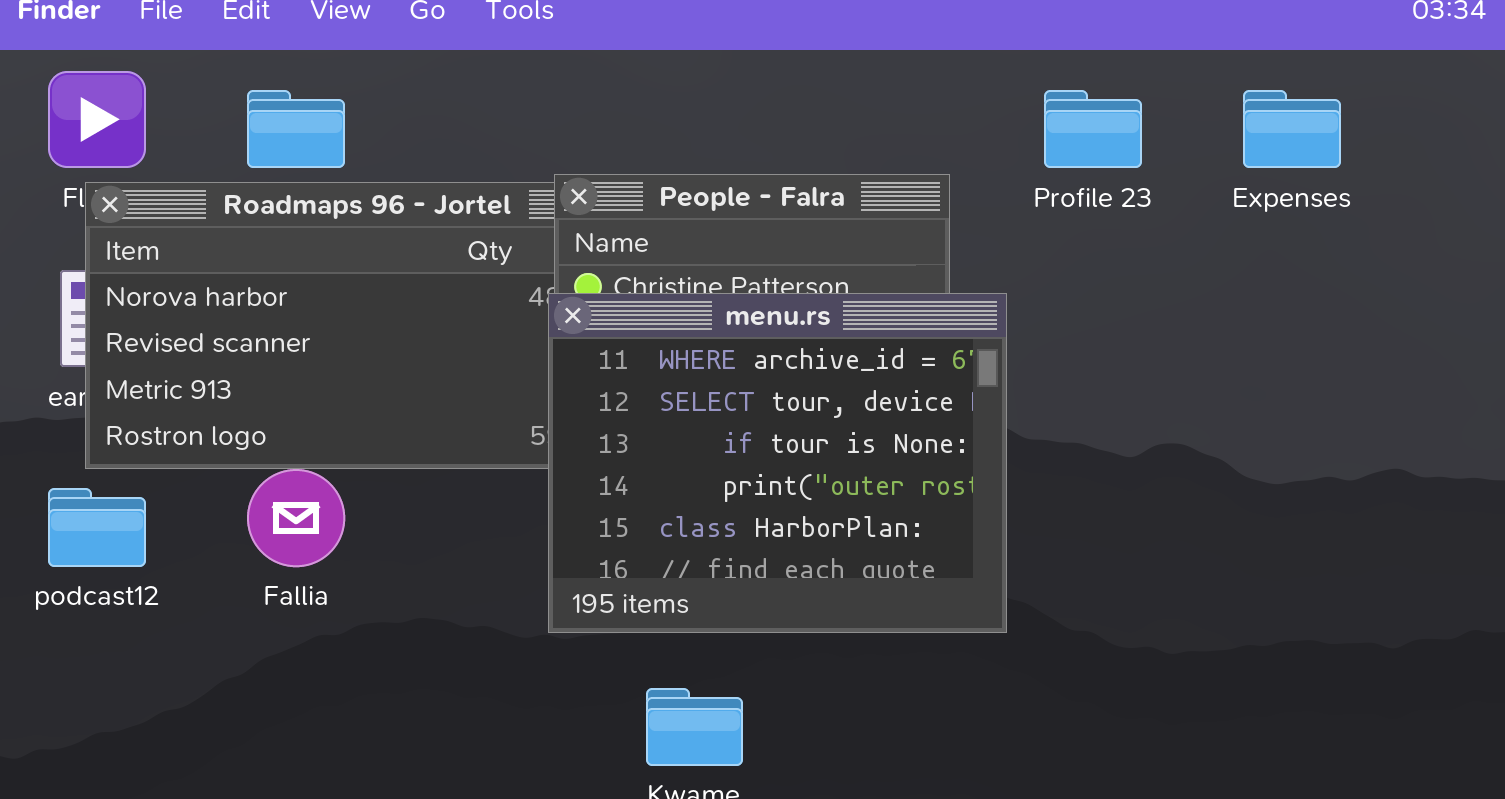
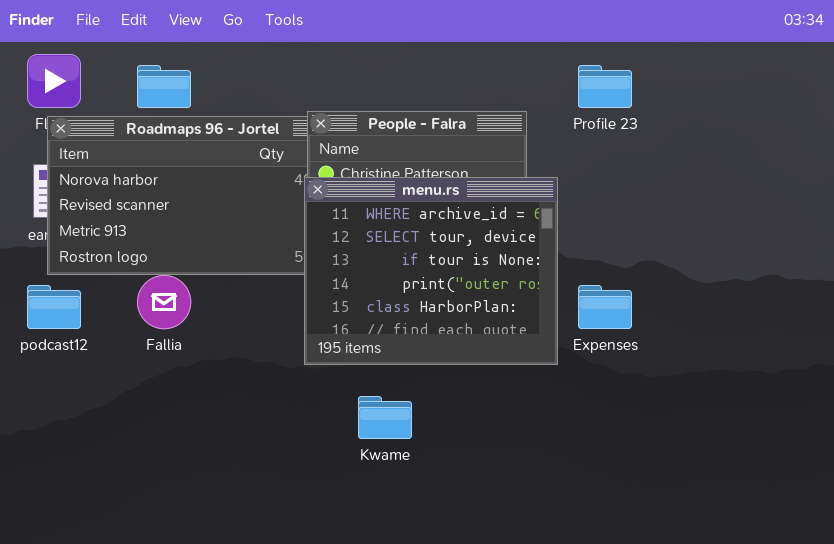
Expenses: [1243,90,1341,168] -> [578,285,632,329], moved

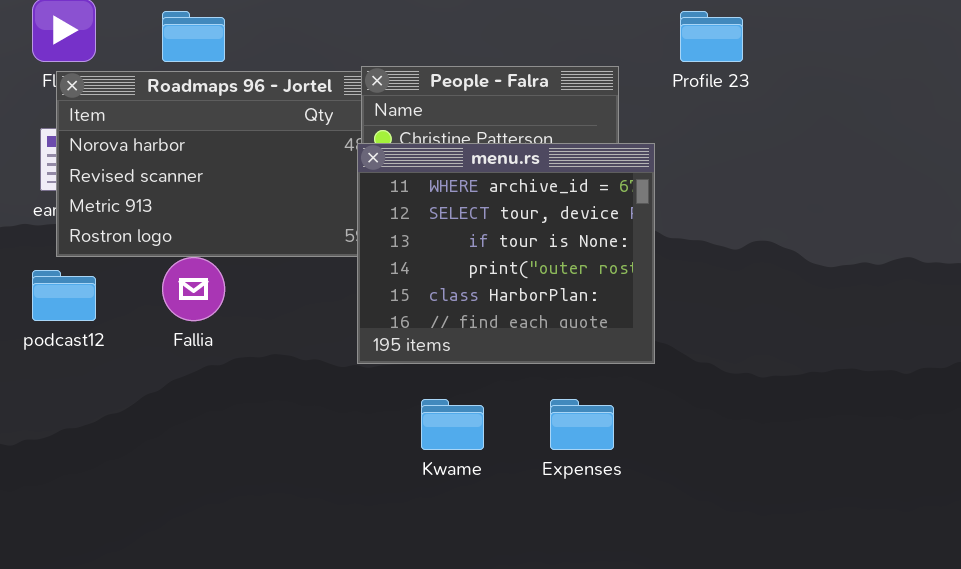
Expenses: [578,285,632,329] -> [550,399,614,450], moved

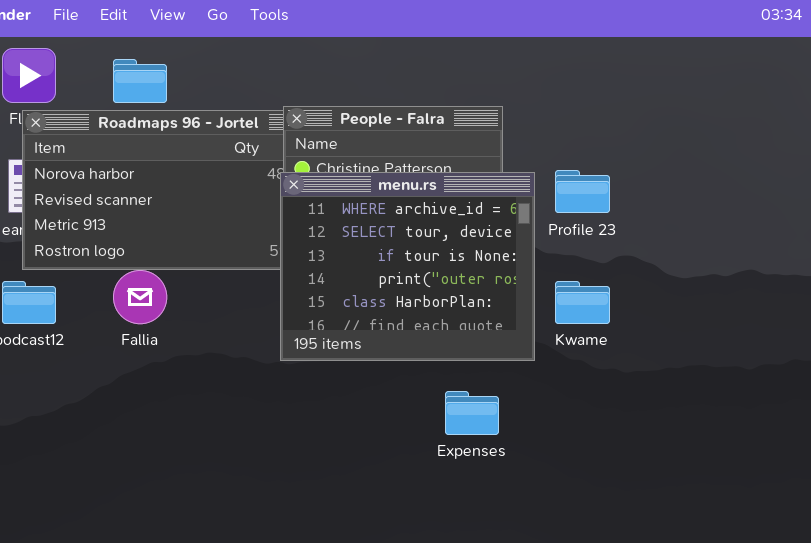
Profile 23: [680,11,743,62] -> [555,170,610,213], moved
Kwame: [421,399,484,450] -> [555,281,610,324], moved

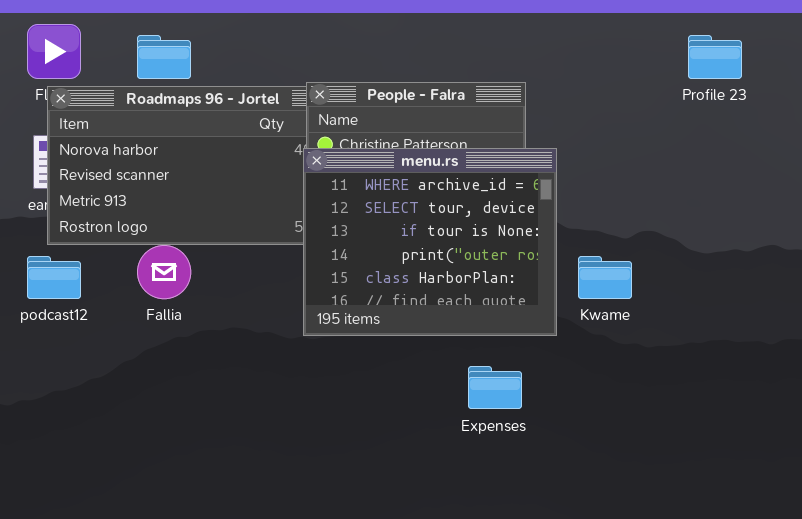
Profile 23: [555,170,610,213] -> [688,35,742,79], moved

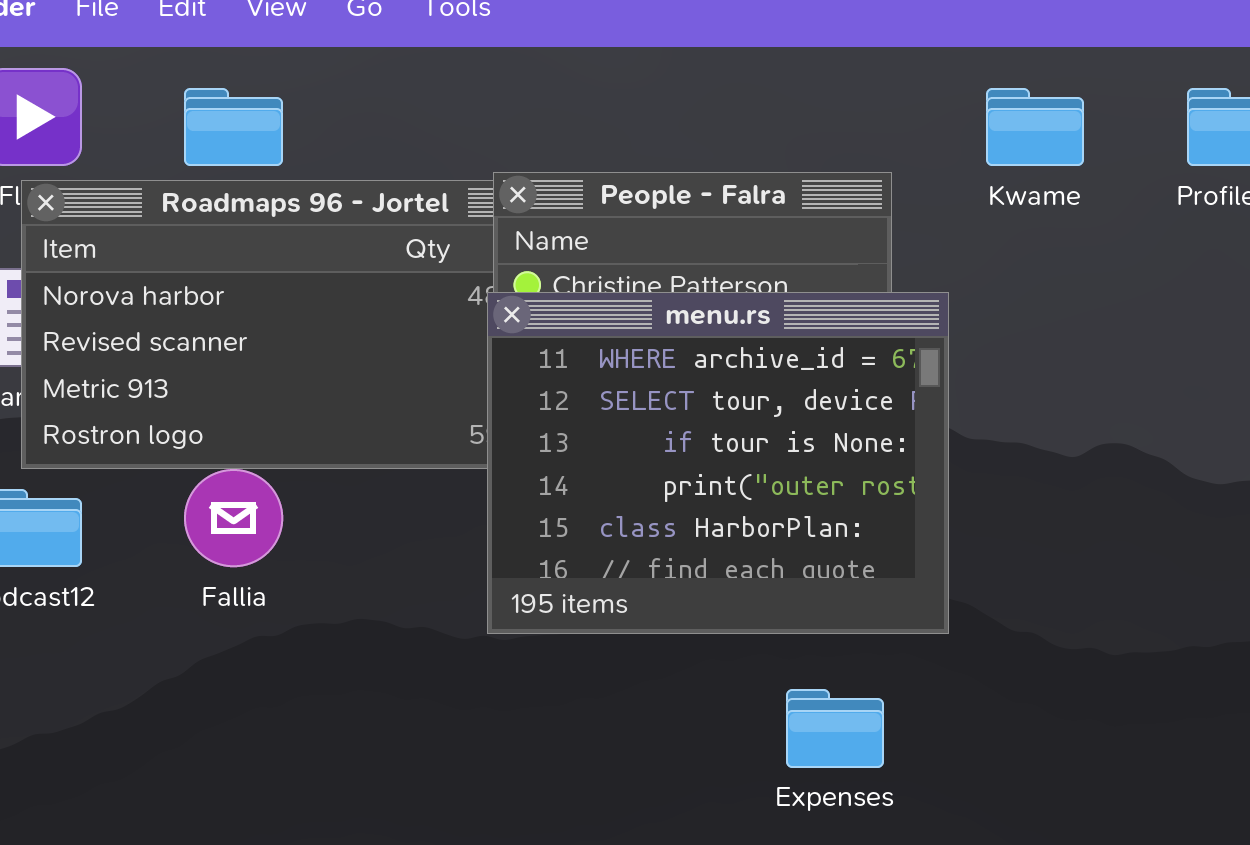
Kwame: [578,256,632,299] -> [986,88,1084,166], moved

